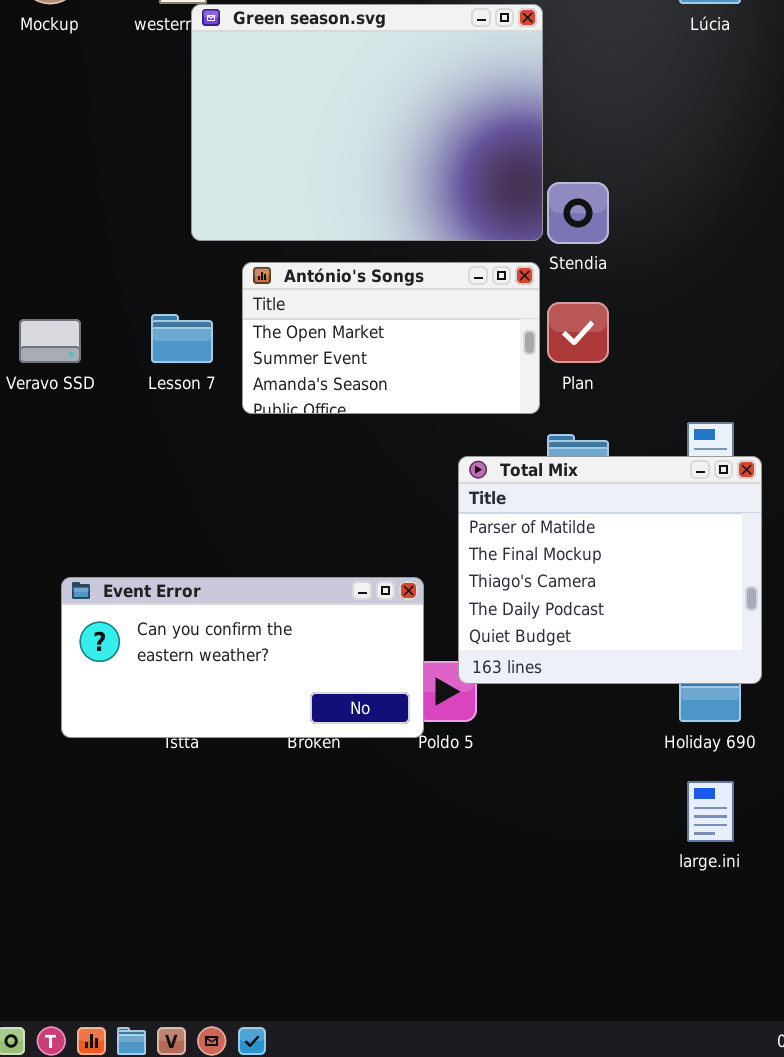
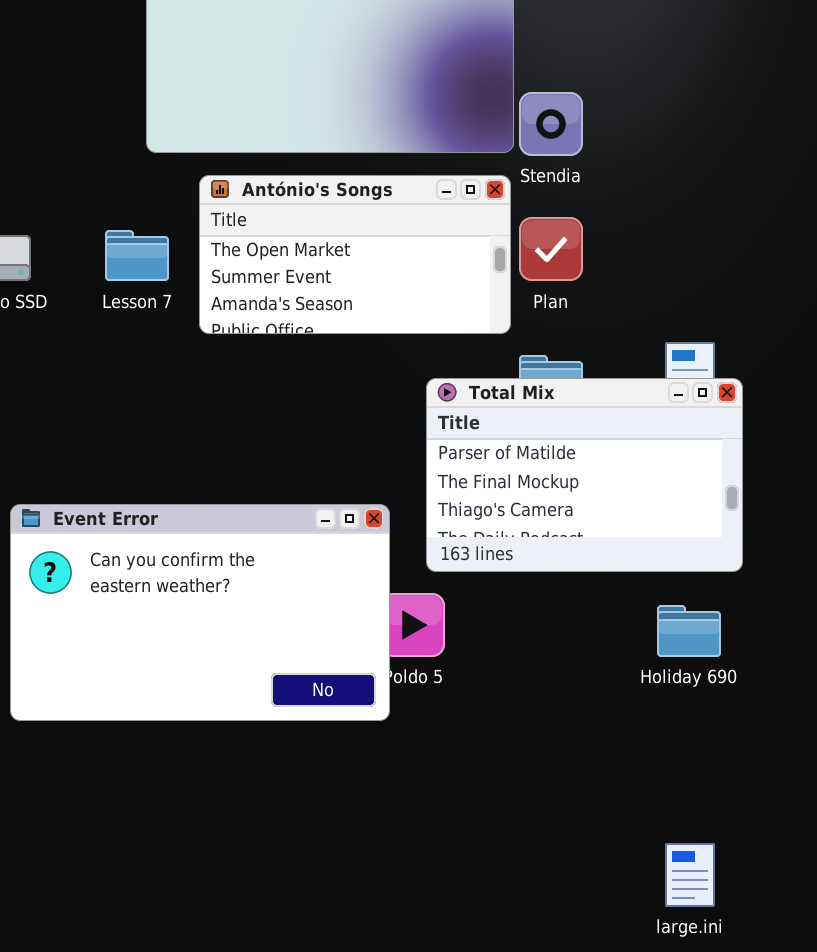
Total Mix: [458,456,762,684] -> [426,378,743,572], resized
Event Error: [61,577,424,738] -> [10,504,390,721], resized
large.ini: [687,781,734,842] -> [665,843,715,907], moved

